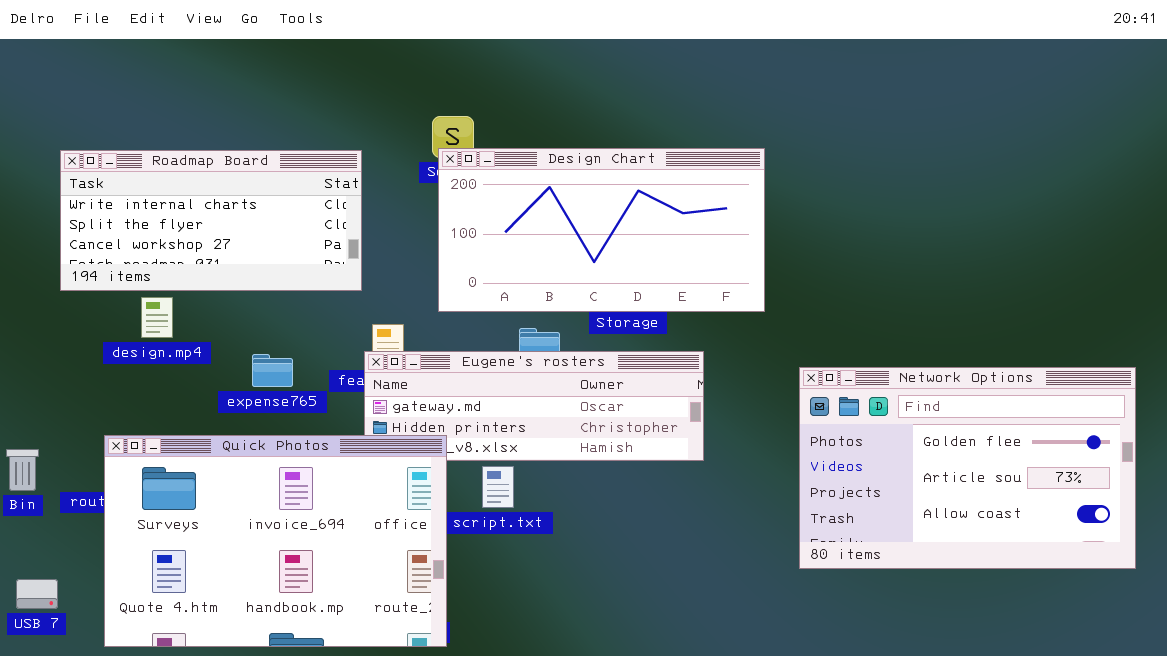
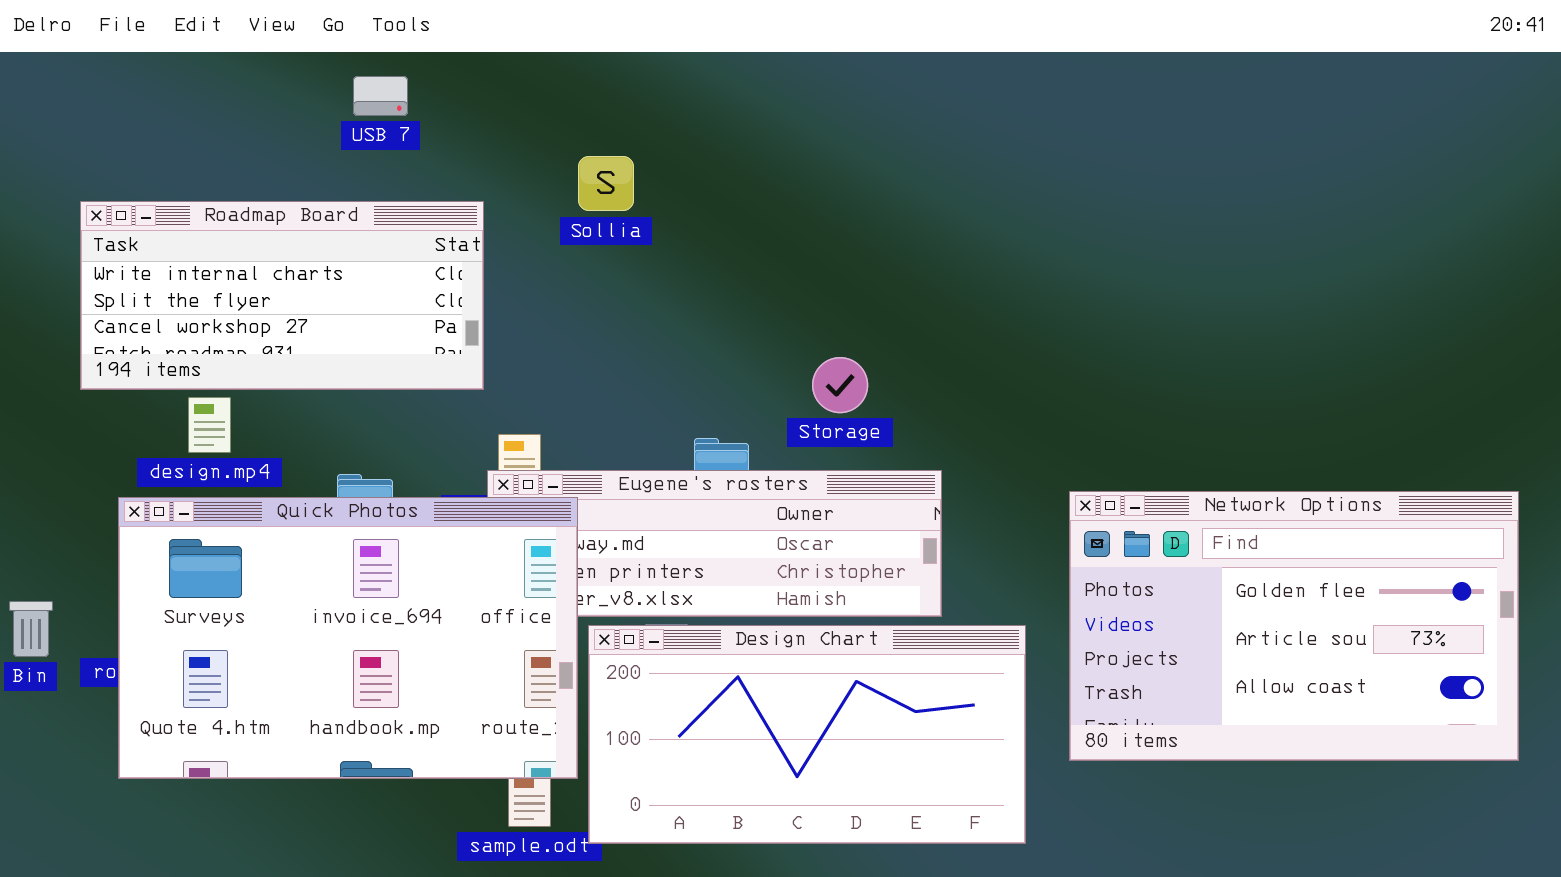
Design Chart: [438,148,765,312] -> [588,625,1026,844], moved
Quick Photos: [104,435,447,647] -> [118,497,578,779], moved
USB 7: [16,579,58,609] -> [353,76,408,116], moved

